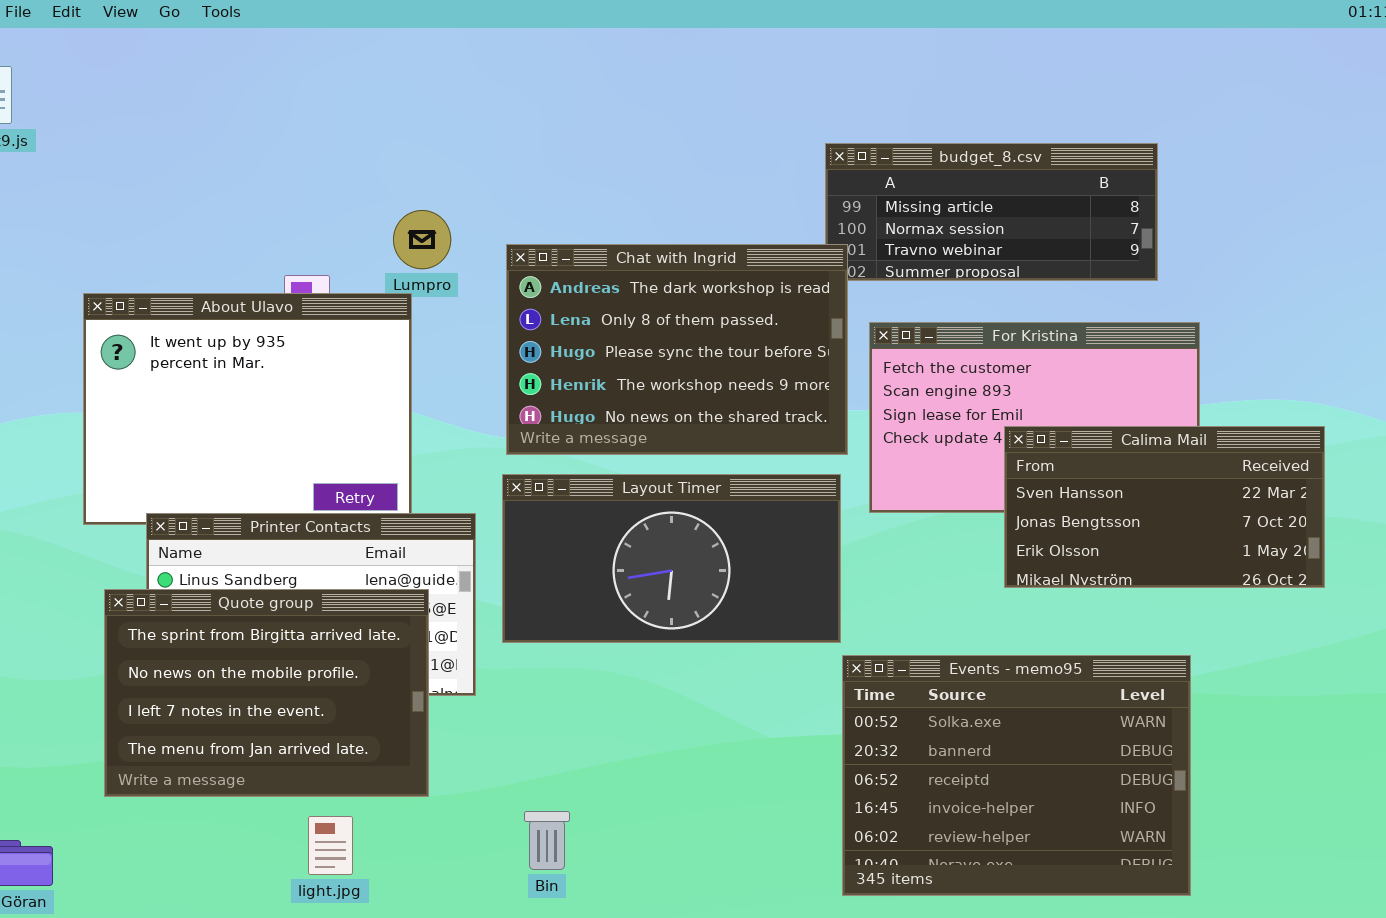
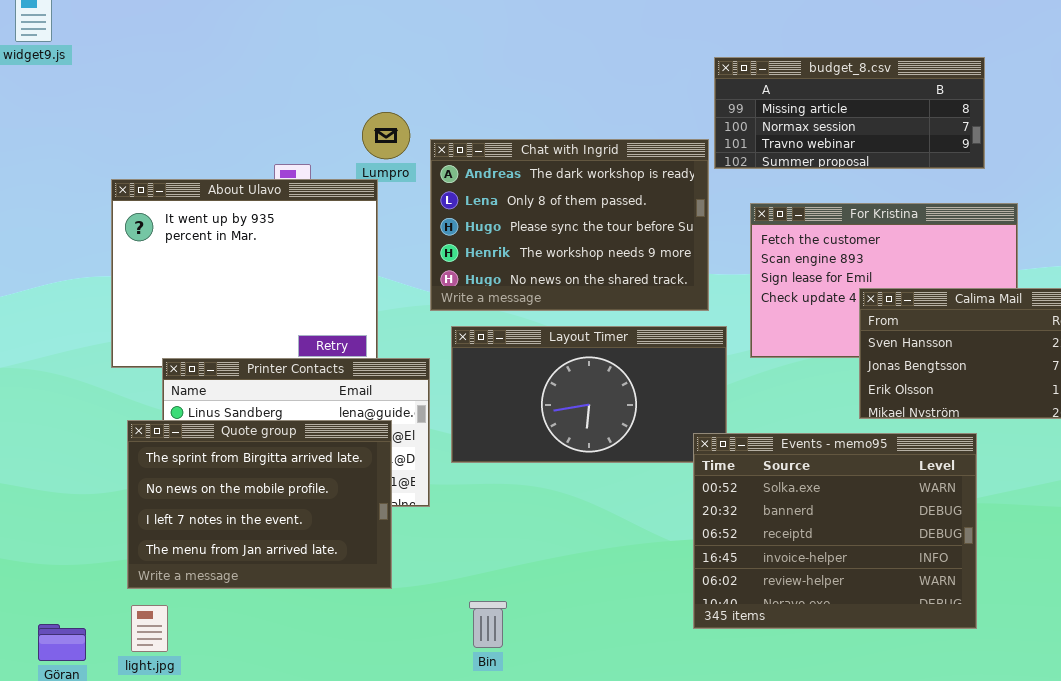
Chat with Ingrid: [506,244,848,455] -> [430,139,709,311], moved
Events - memo95: [842,655,1191,896] -> [693,433,977,629], moved
light.jpg: [308,816,353,875] -> [131,605,168,652], moved

